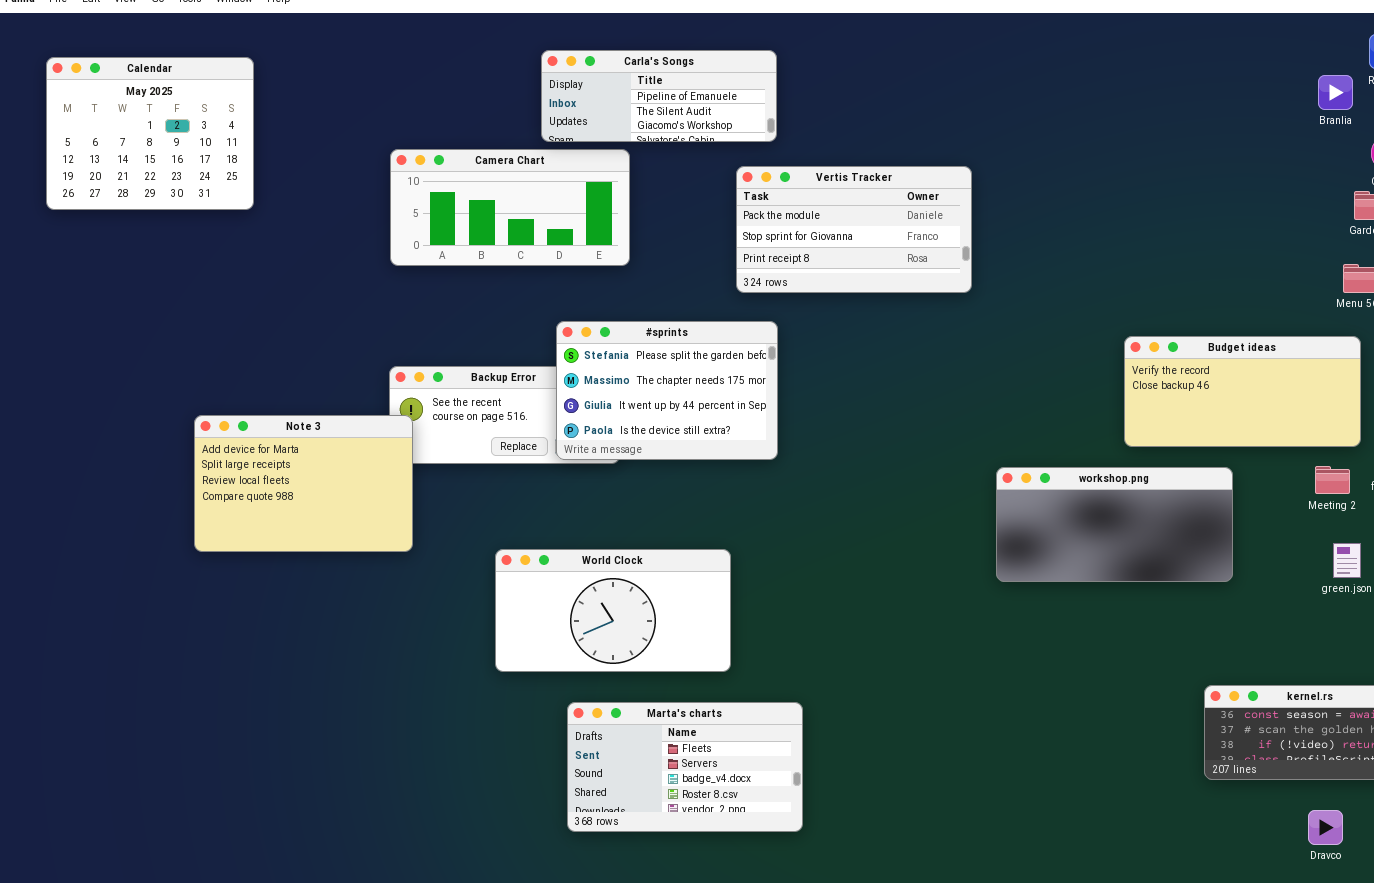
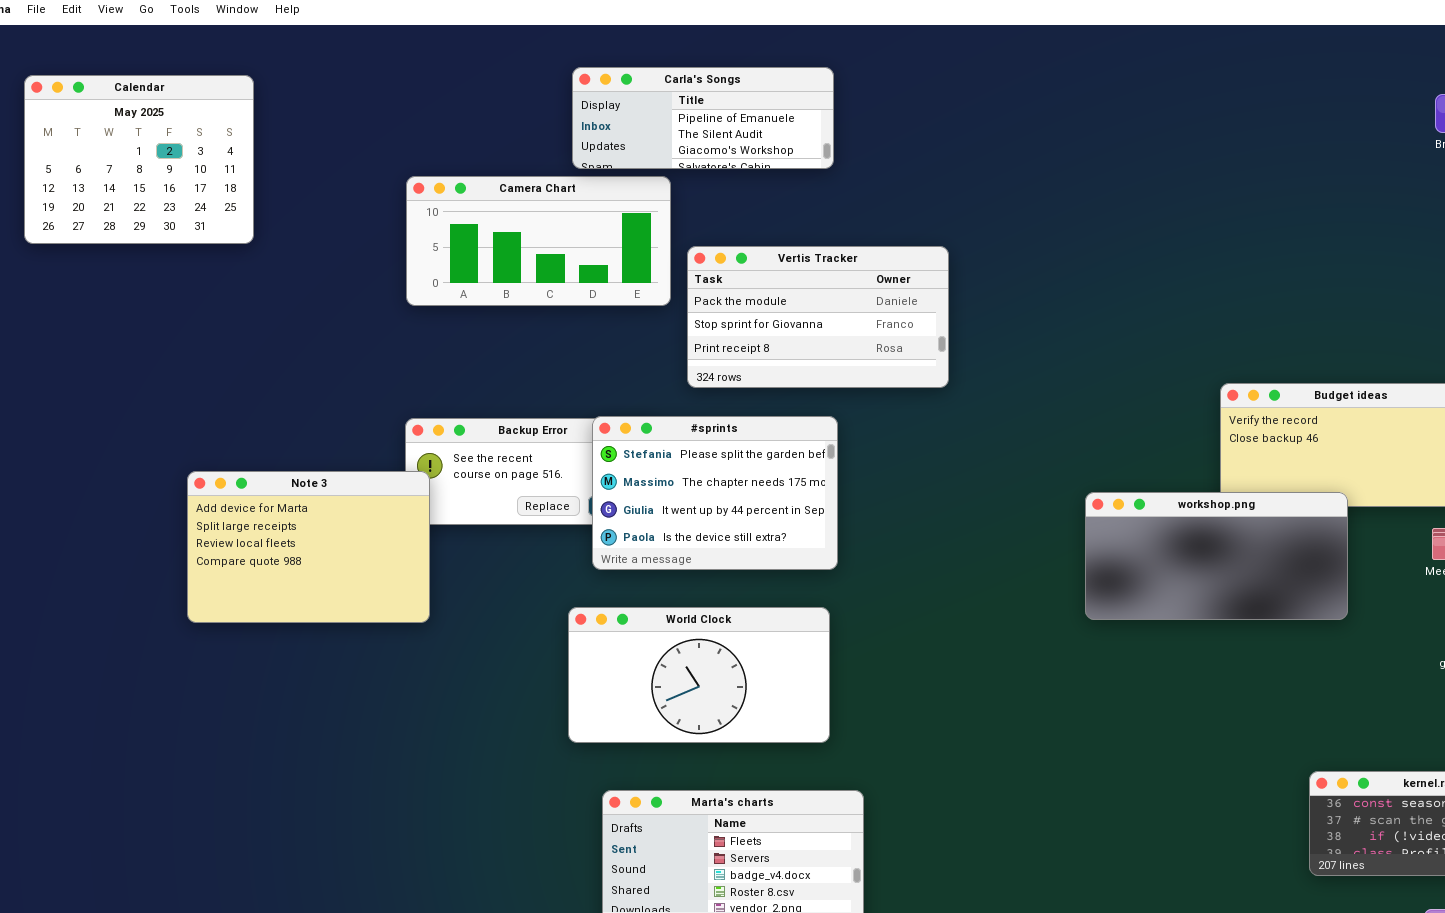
Vertis Tracker: [736,166,972,293] -> [687,246,949,388], moved
#sprints: [556,321,778,460] -> [592,416,838,570], moved
workshop.png: [996,467,1233,582] -> [1085,492,1348,620], moved
World Clock: [495,549,731,672] -> [568,607,830,743], moved

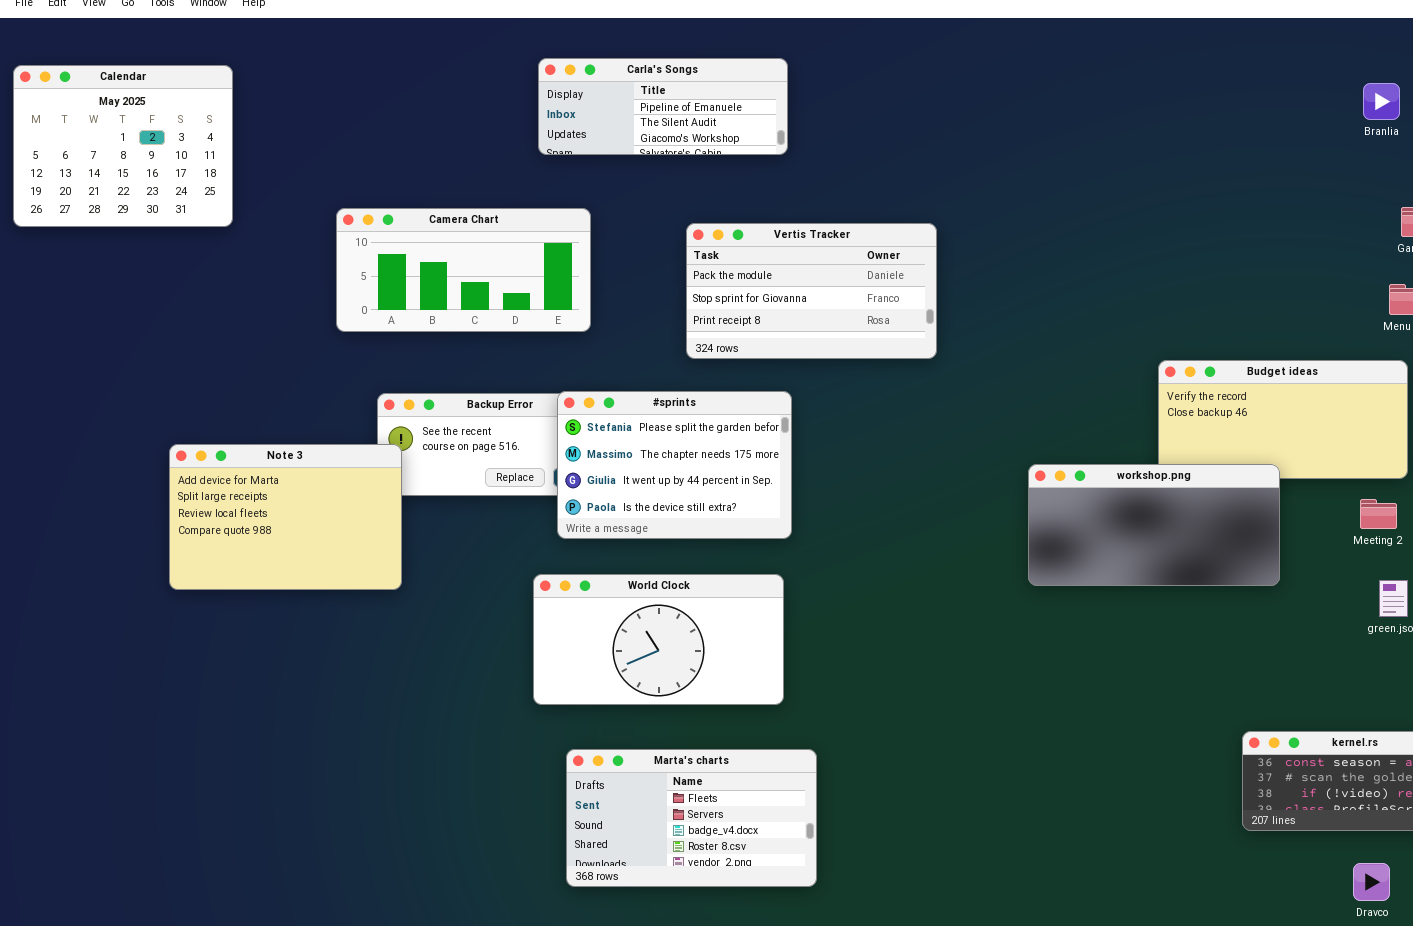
Camera Chart: [406,176,671,306] -> [336,208,591,332], moved
Vertis Tracker: [687,246,949,388] -> [686,223,937,359], moved

